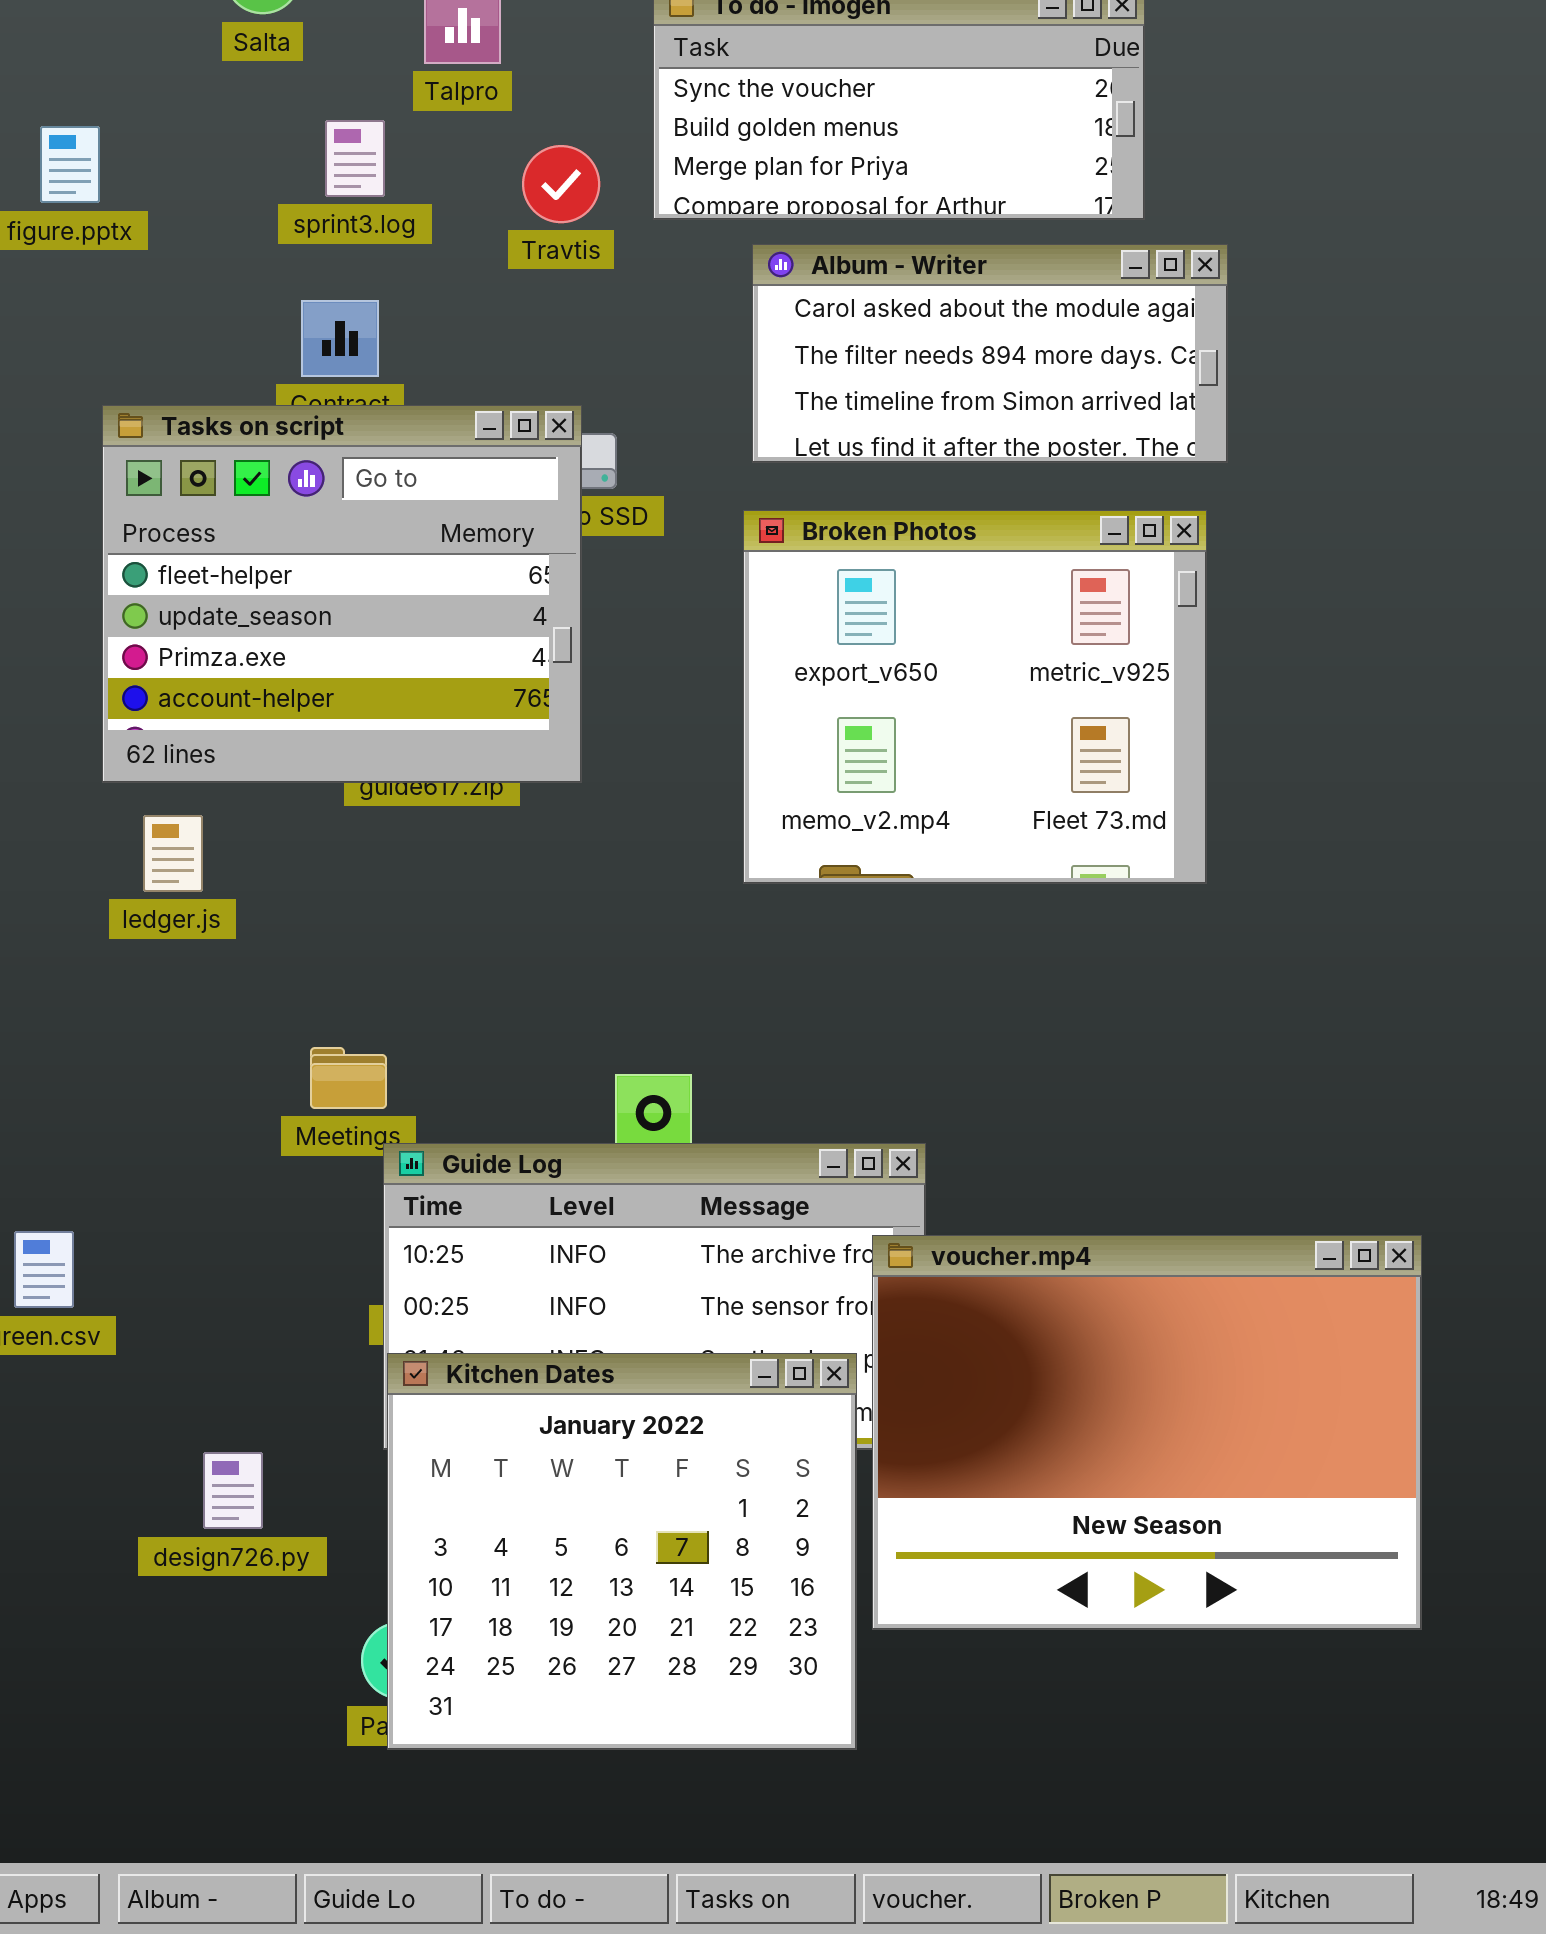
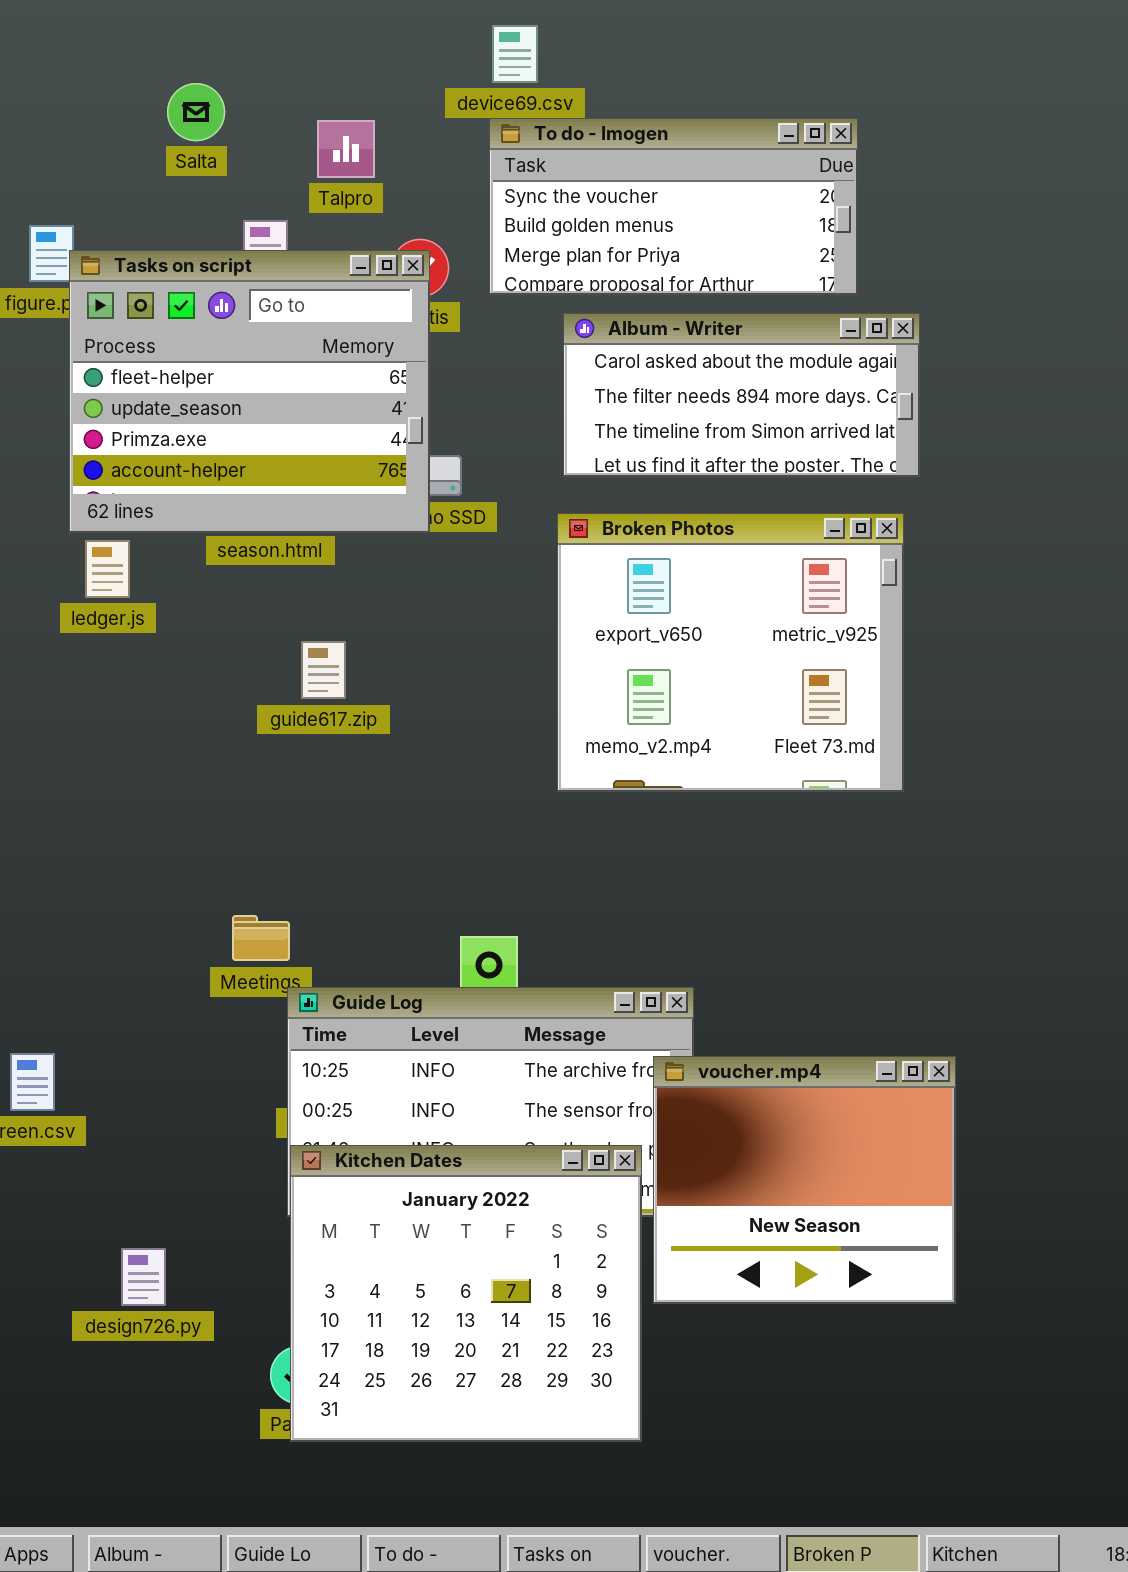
Tasks on script: [102,405,582,783] -> [69,250,430,533], moved
ledger.js: [143,815,203,892] -> [85,540,130,598], moved
voucher.mp4: [872,1235,1422,1630] -> [653,1056,956,1304], resized
design726.py: [203,1452,263,1529] -> [121,1248,166,1306], moved

